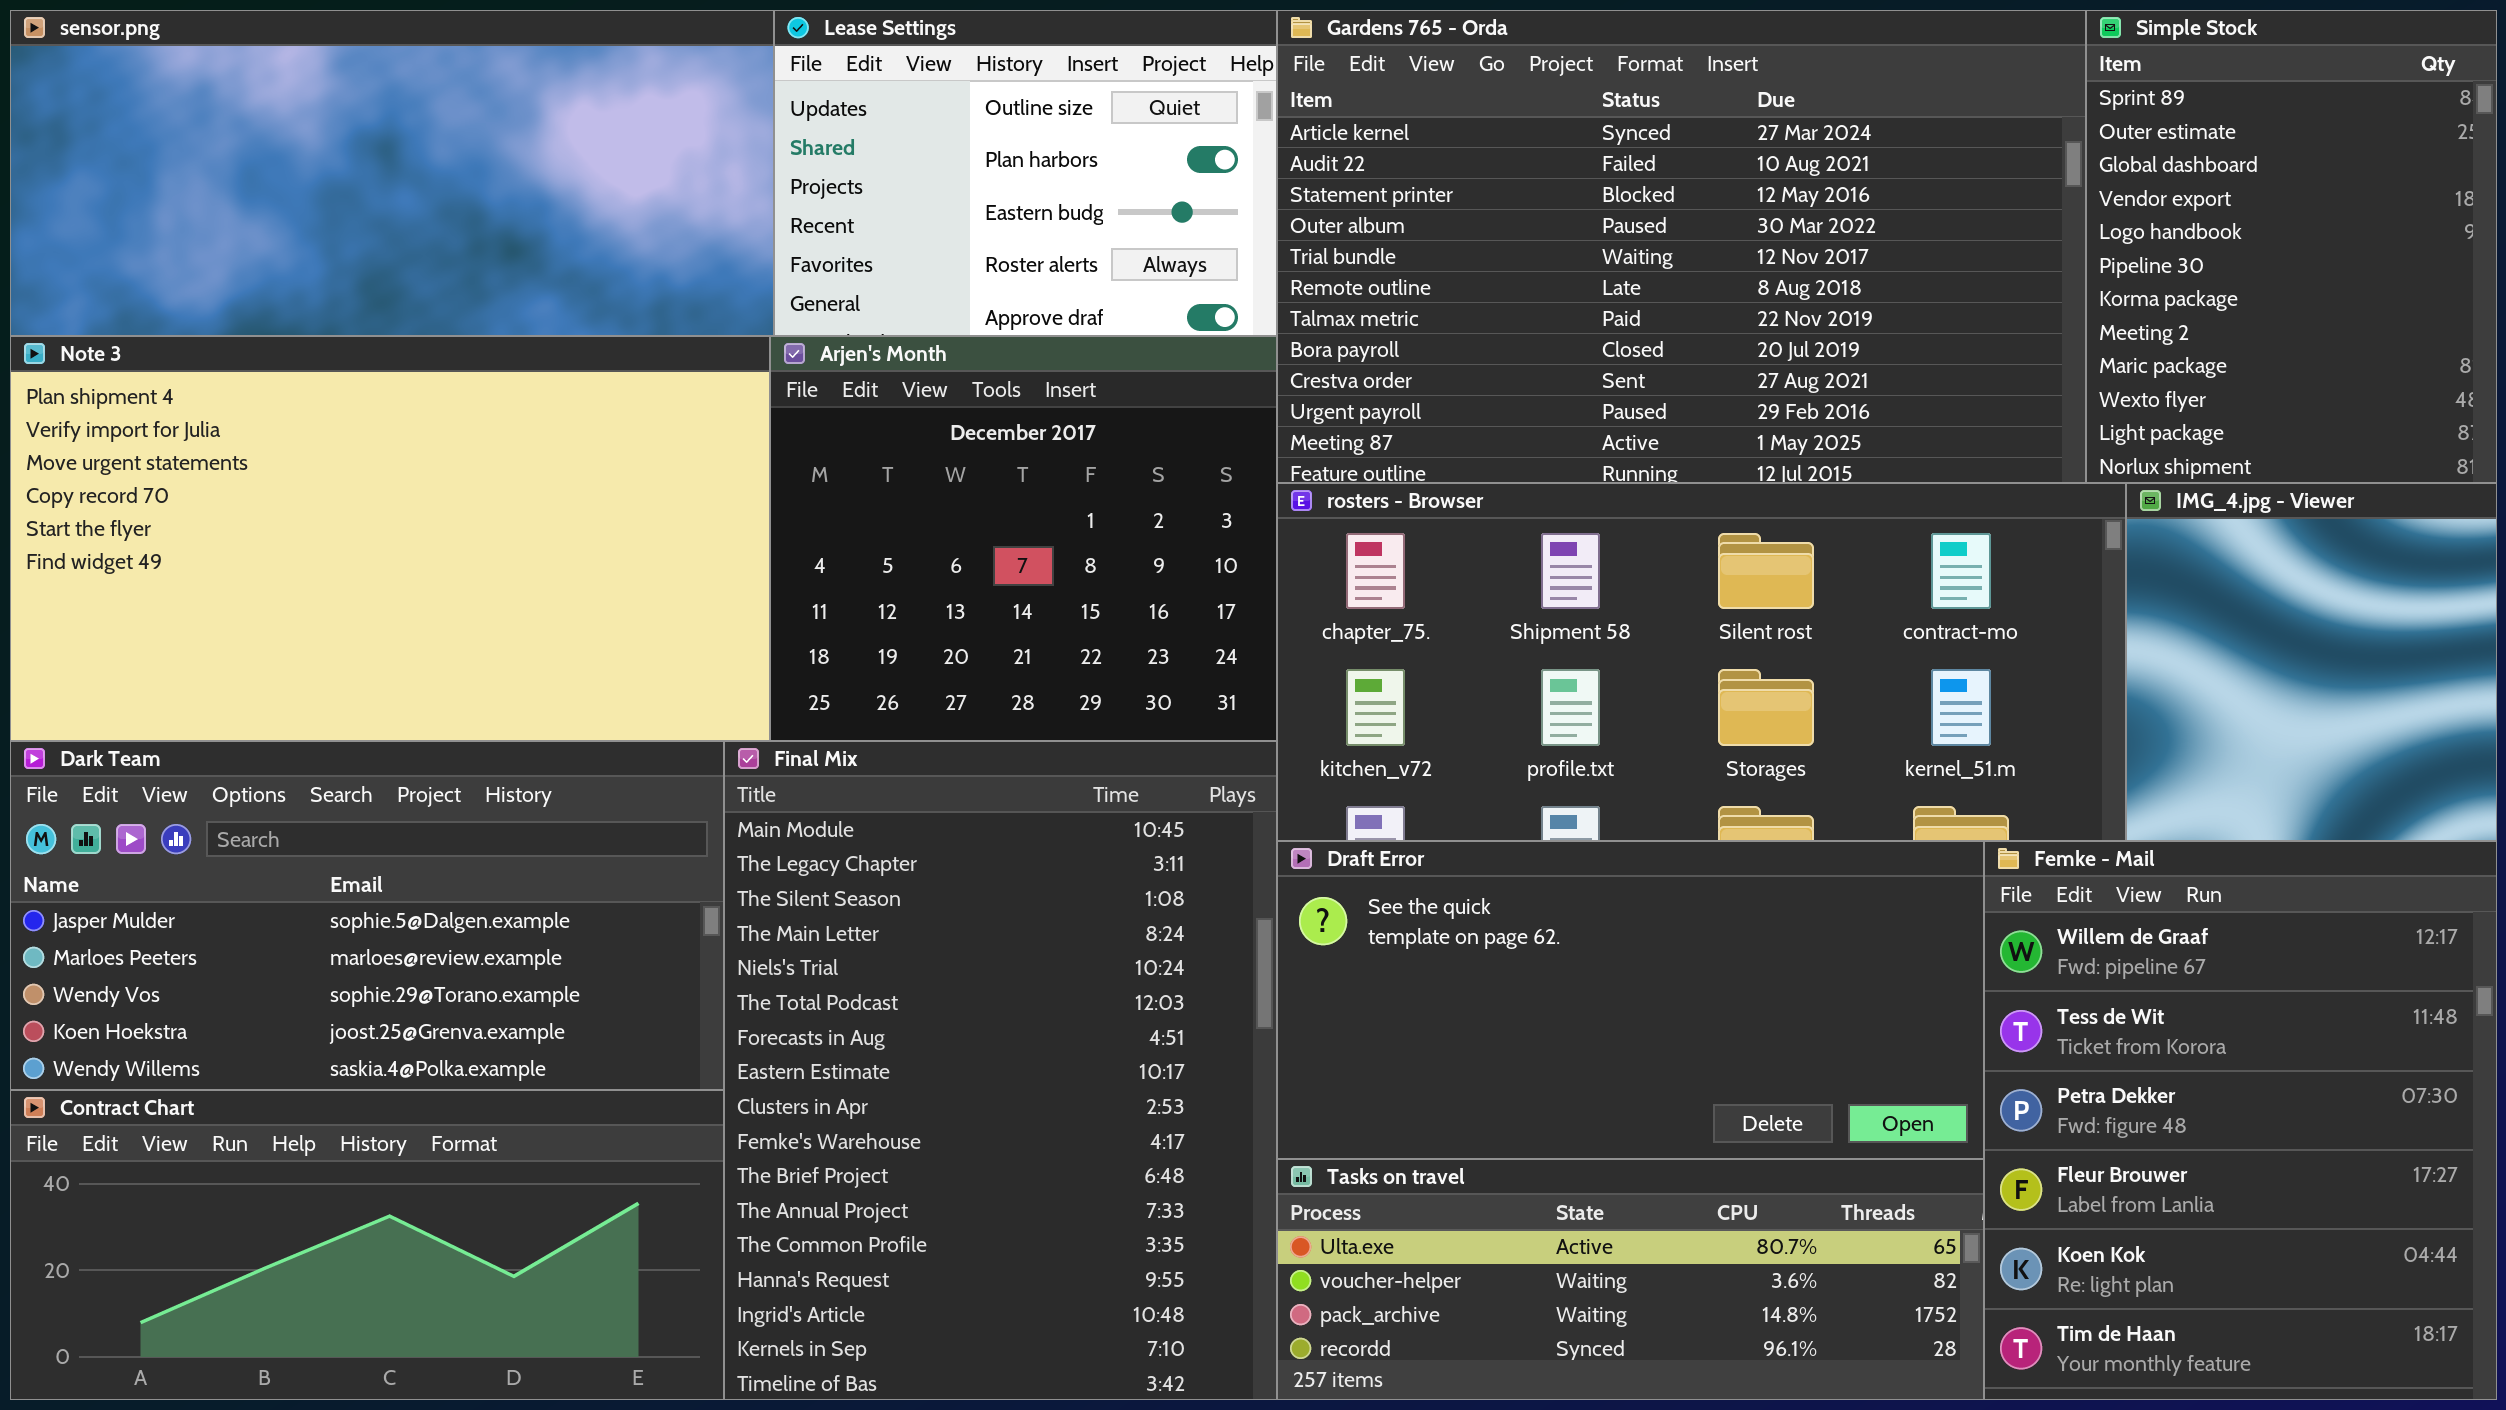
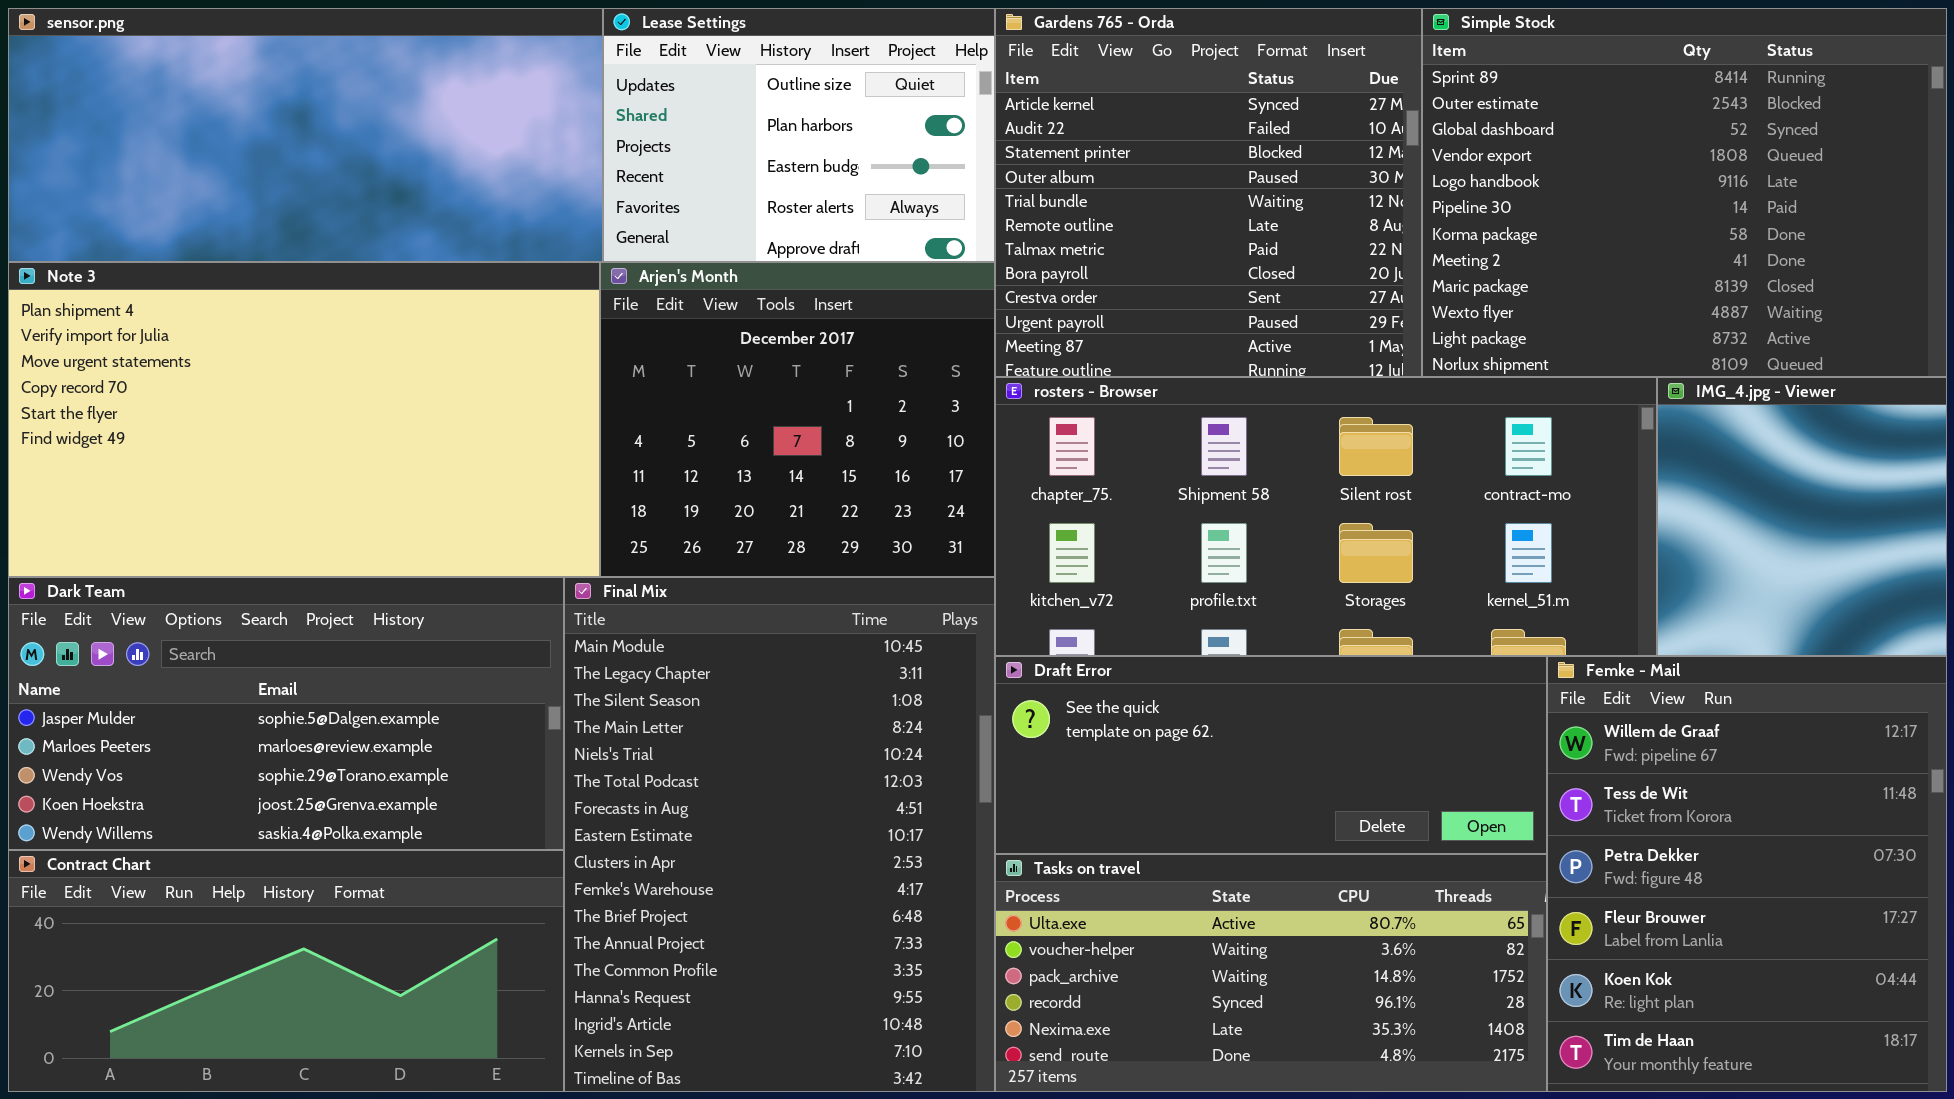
Gardens 765 - Orda: [1277,10,2086,483] -> [995,8,1422,377], resized
Simple Stock: [2086,10,2497,483] -> [1422,8,1947,377], resized
Draft Error: [1277,841,1984,1159] -> [995,656,1547,854], resized
Tasks on travel: [1277,1159,1984,1400] -> [995,854,1547,1092], resized

